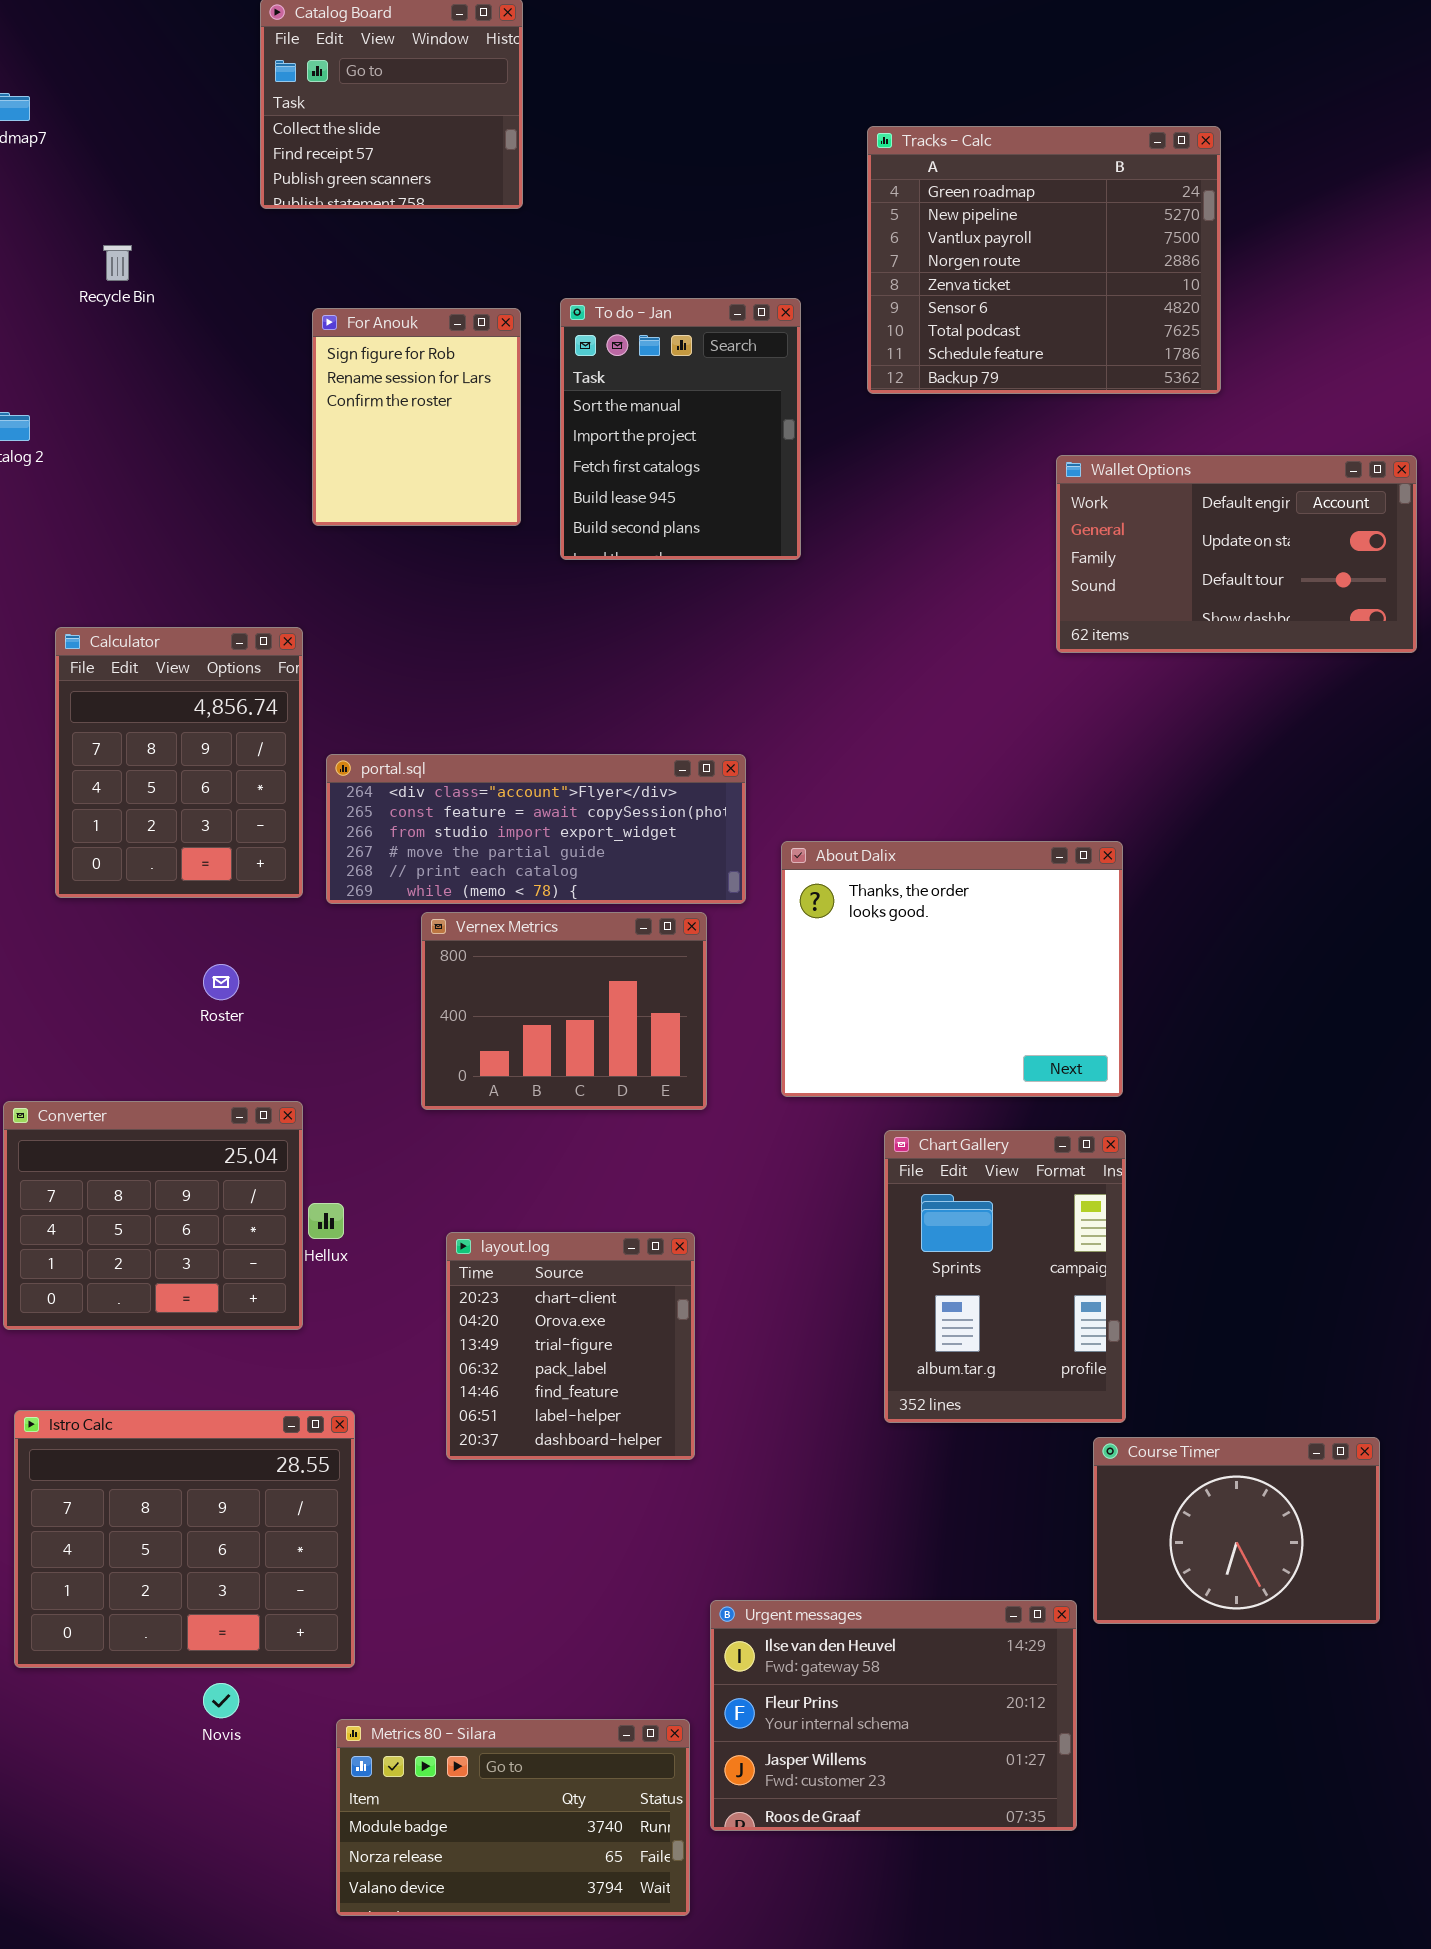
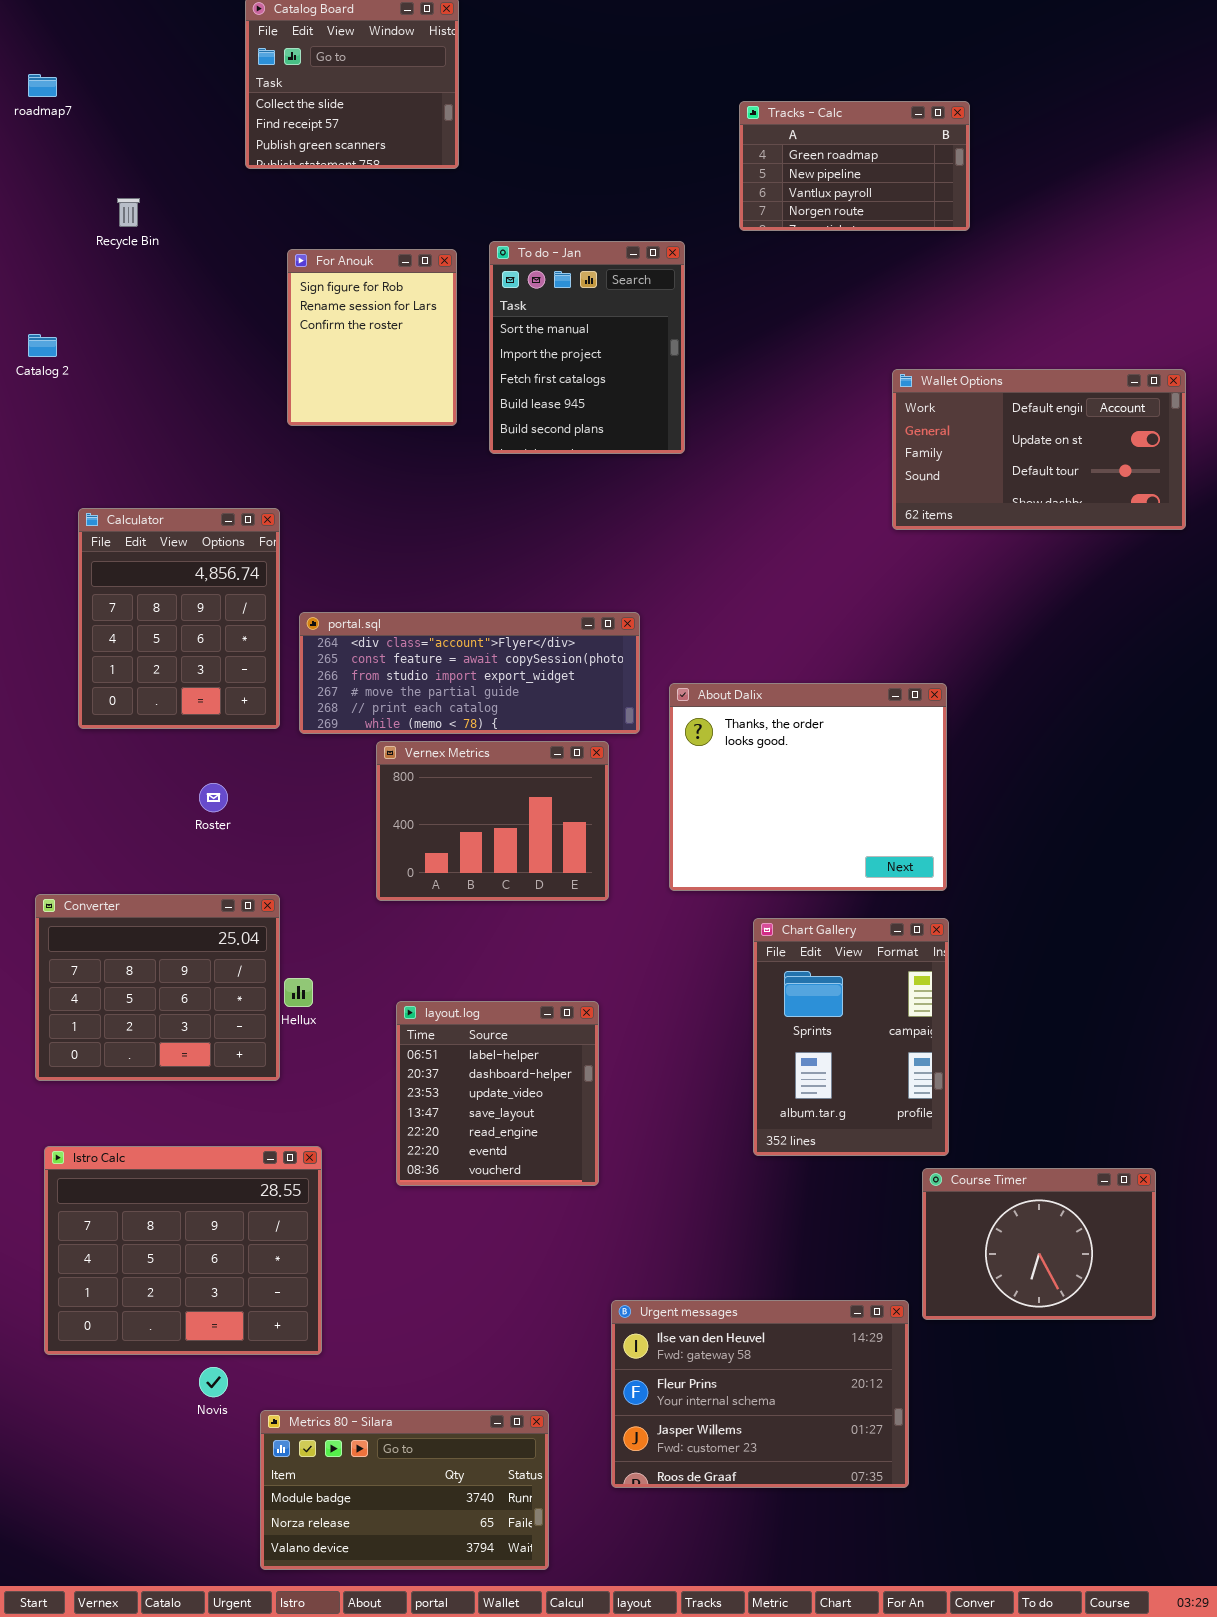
Tracks - Calc: [867,126,1221,394] -> [739,101,970,231], resized
layout.log: [446,1232,695,1460] -> [396,1001,599,1186], scrolled down 5 rows
Metrics 80 - Silara: [336,1719,690,1916] -> [260,1410,549,1570], moved

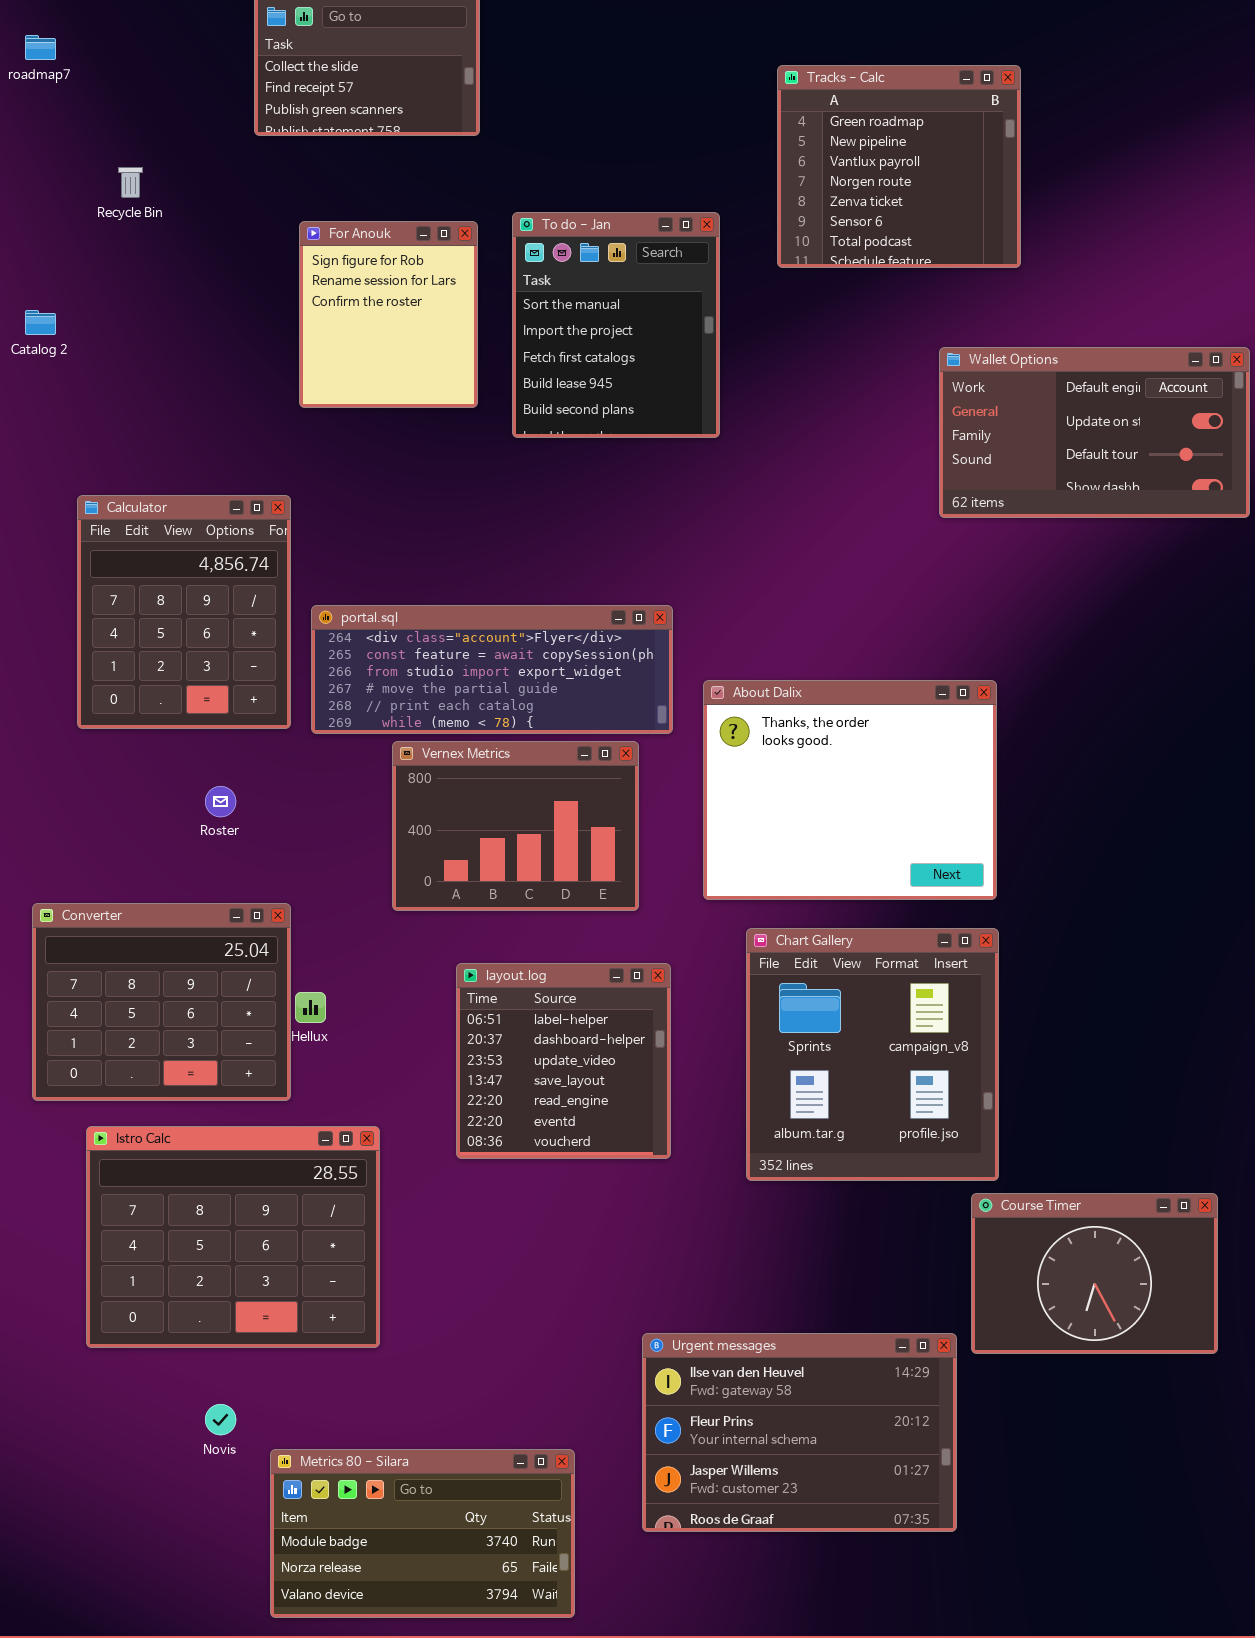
Tracks - Calc: [739,101,970,231] -> [777,65,1021,268], resized
Chart Gallery: [753,918,949,1156] -> [746,928,999,1181], resized
layout.log: [396,1001,599,1186] -> [456,963,671,1159], moved
Istro Calc: [44,1146,322,1355] -> [86,1126,380,1348], moved

